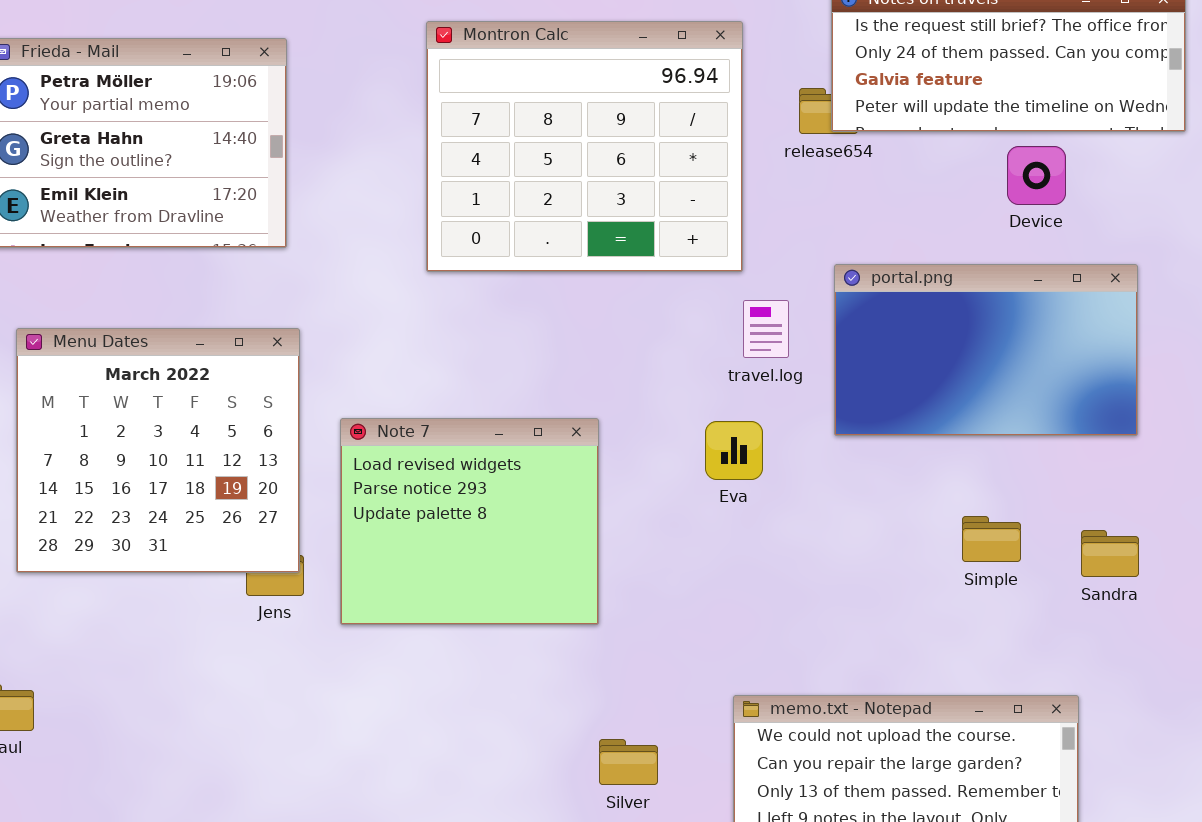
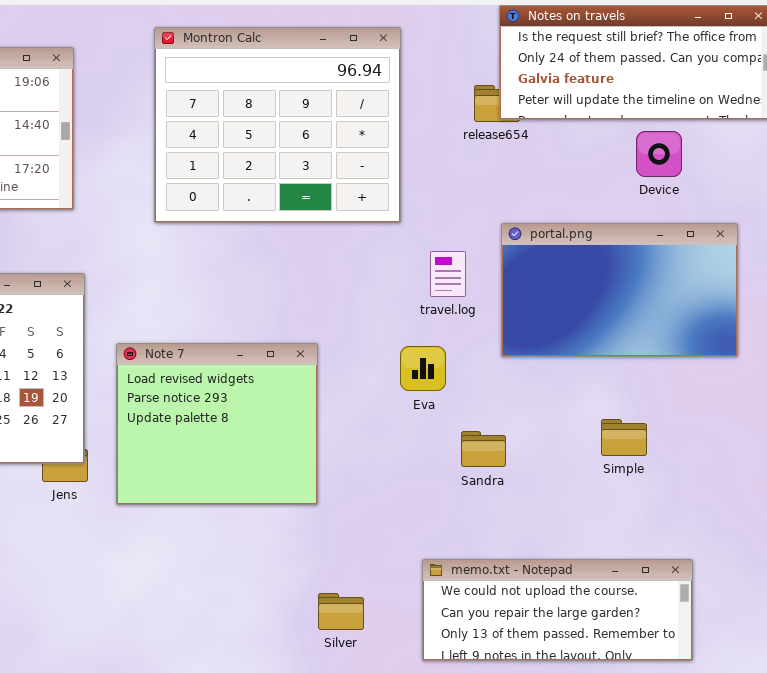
Montron Calc: [426,21,743,272] -> [154,27,401,223], moved
Sandra: [1081,530,1139,577] -> [461,431,506,467], moved

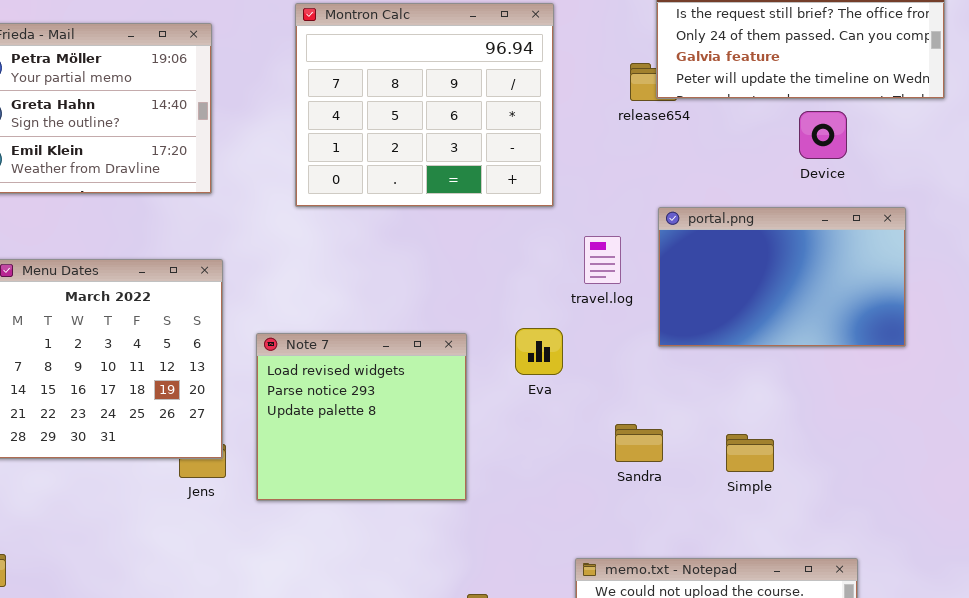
Eva: [400,346,446,391] -> [515,328,563,375], moved
Simple: [601,419,647,456] -> [726,434,774,472], moved

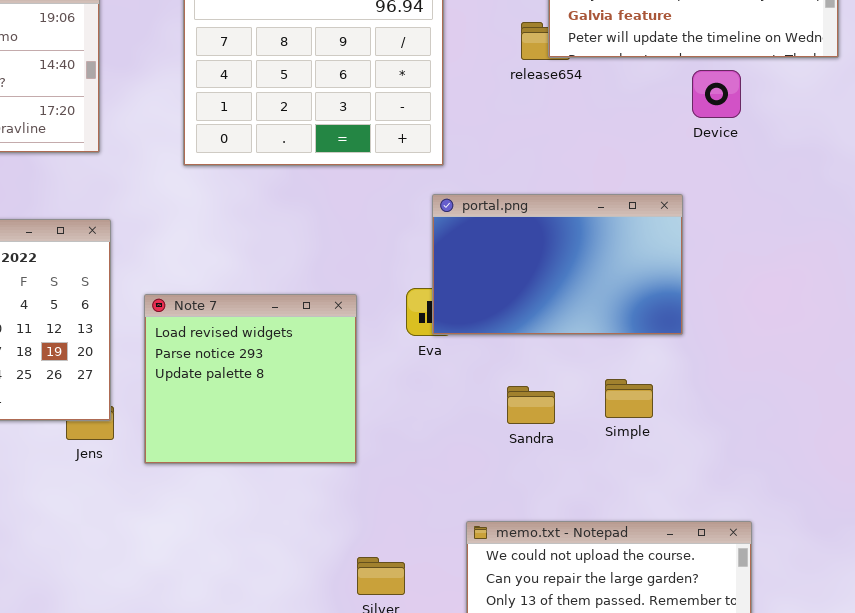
portal.png: [658,207,906,347] -> [432,194,683,335], moved
Simple: [726,434,774,472] -> [605,379,653,418], moved

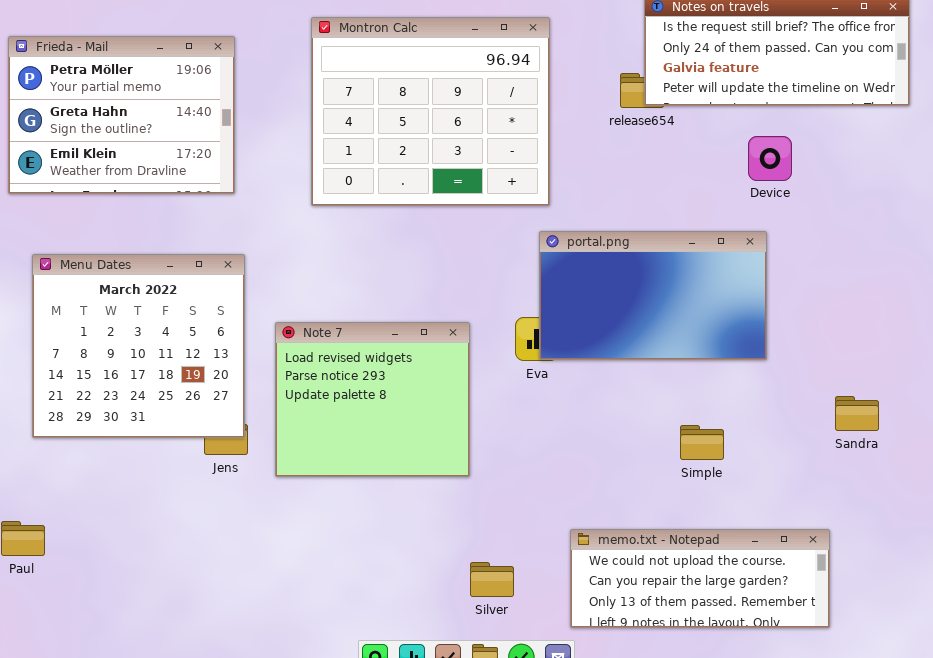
Device: [692,70,741,118] -> [748,136,792,181], moved
Simple: [605,379,653,418] -> [680,425,724,460], moved
Sandra: [507,386,555,424] -> [835,396,879,431], moved

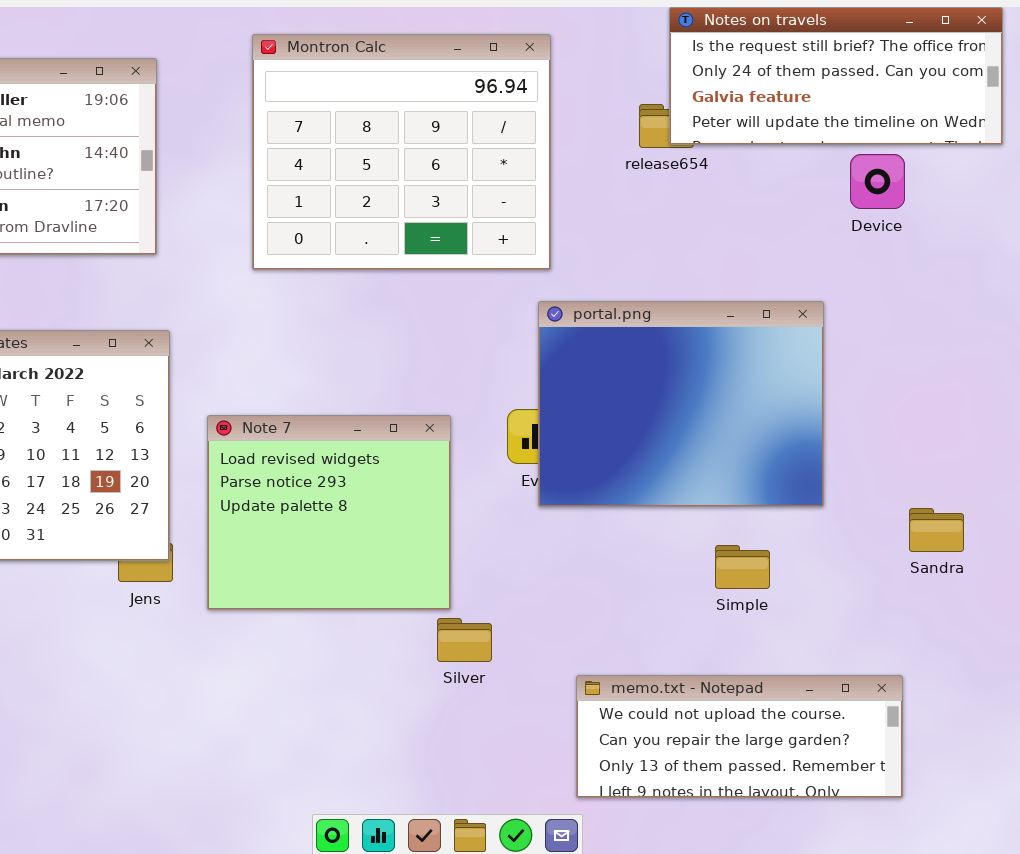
Device: [748,136,792,181] -> [850,154,905,209], moved
portal.png: [539,231,767,360] -> [538,301,824,507], resized
Silver: [470,562,514,597] -> [437,618,492,662], moved

